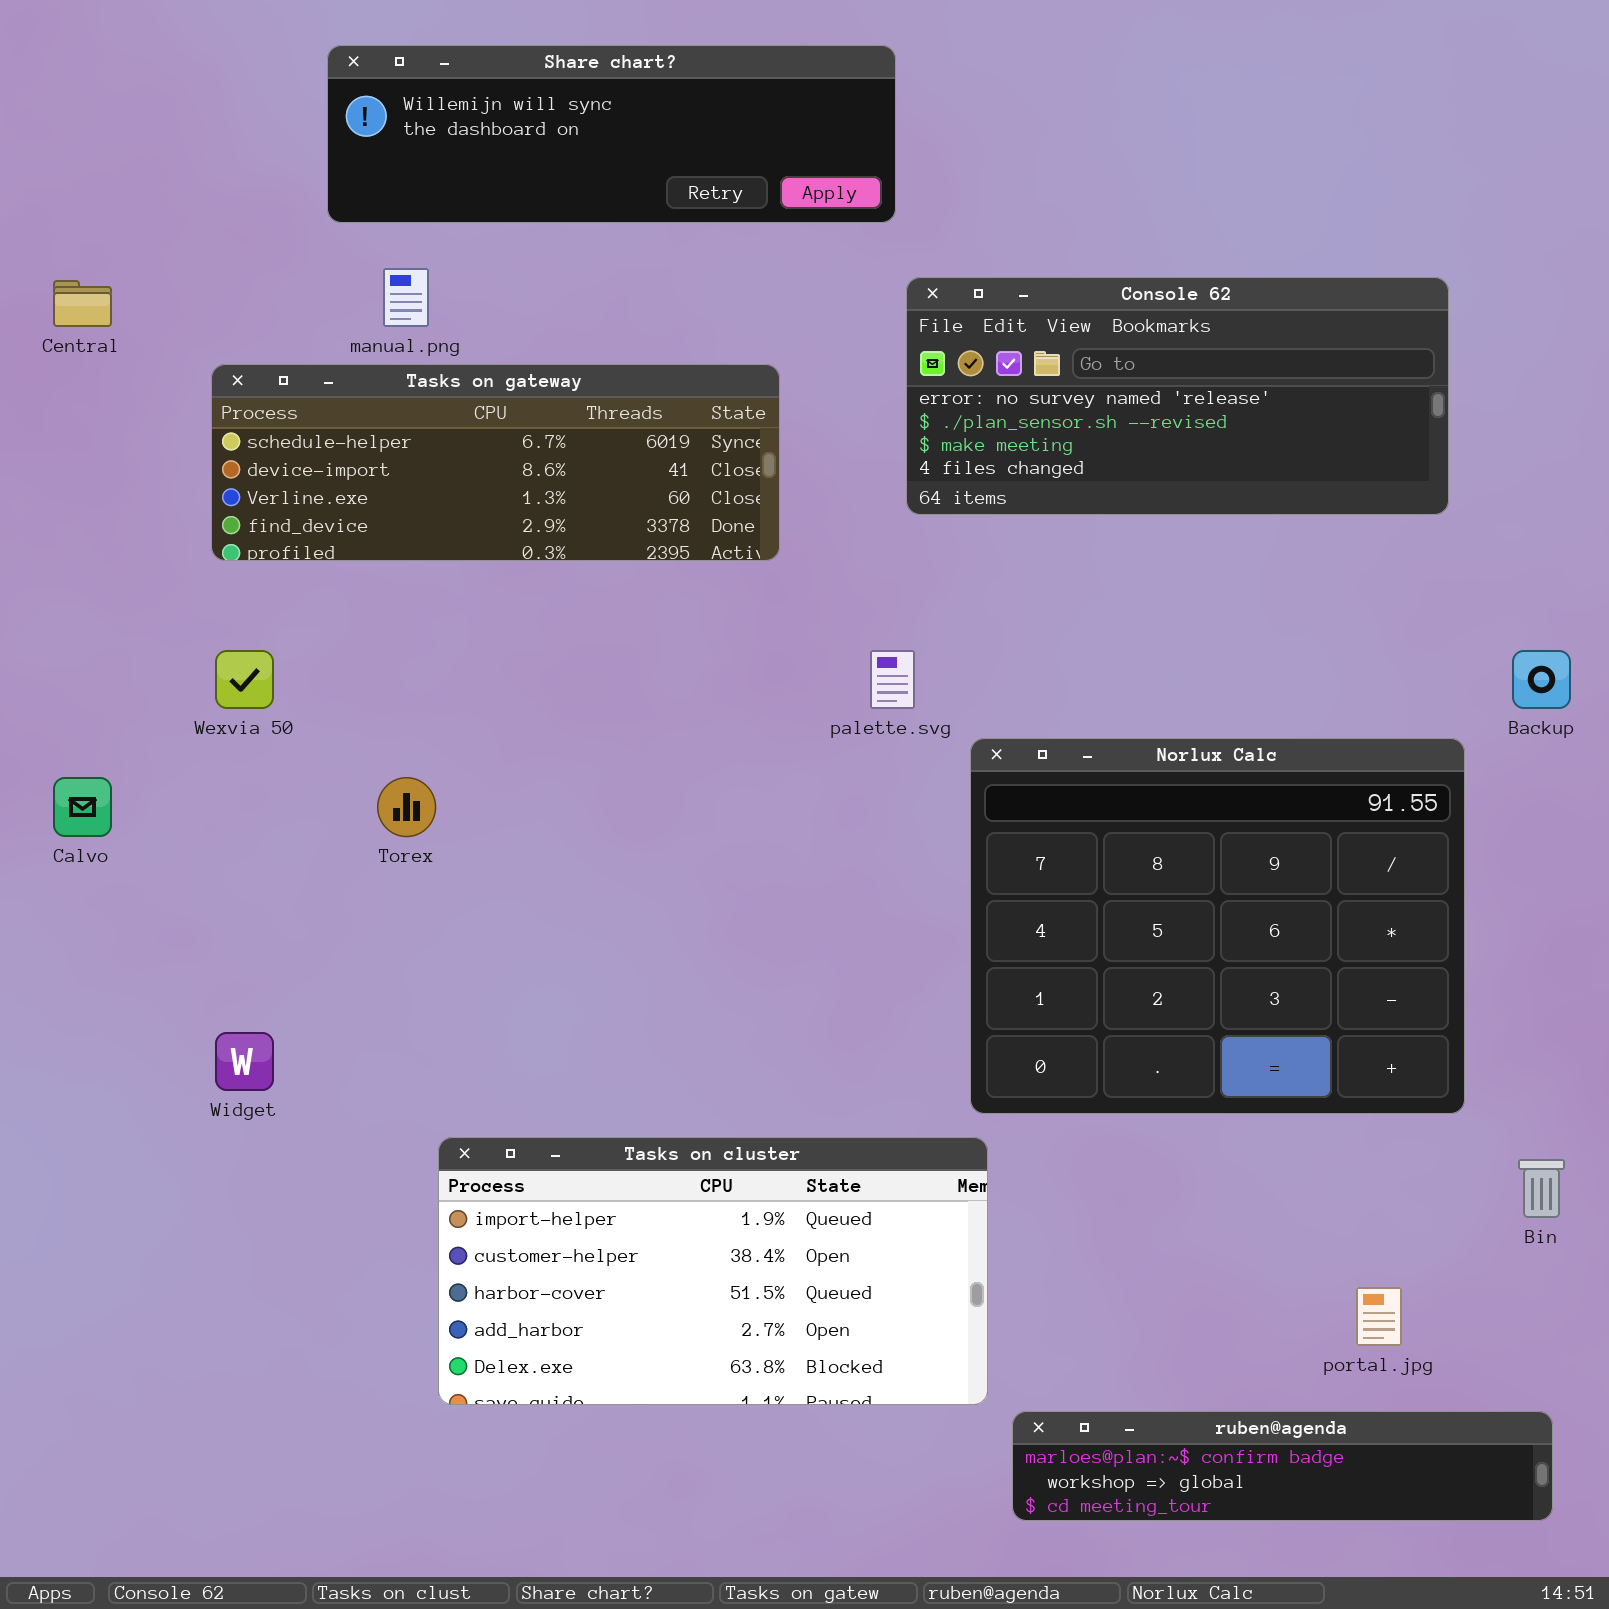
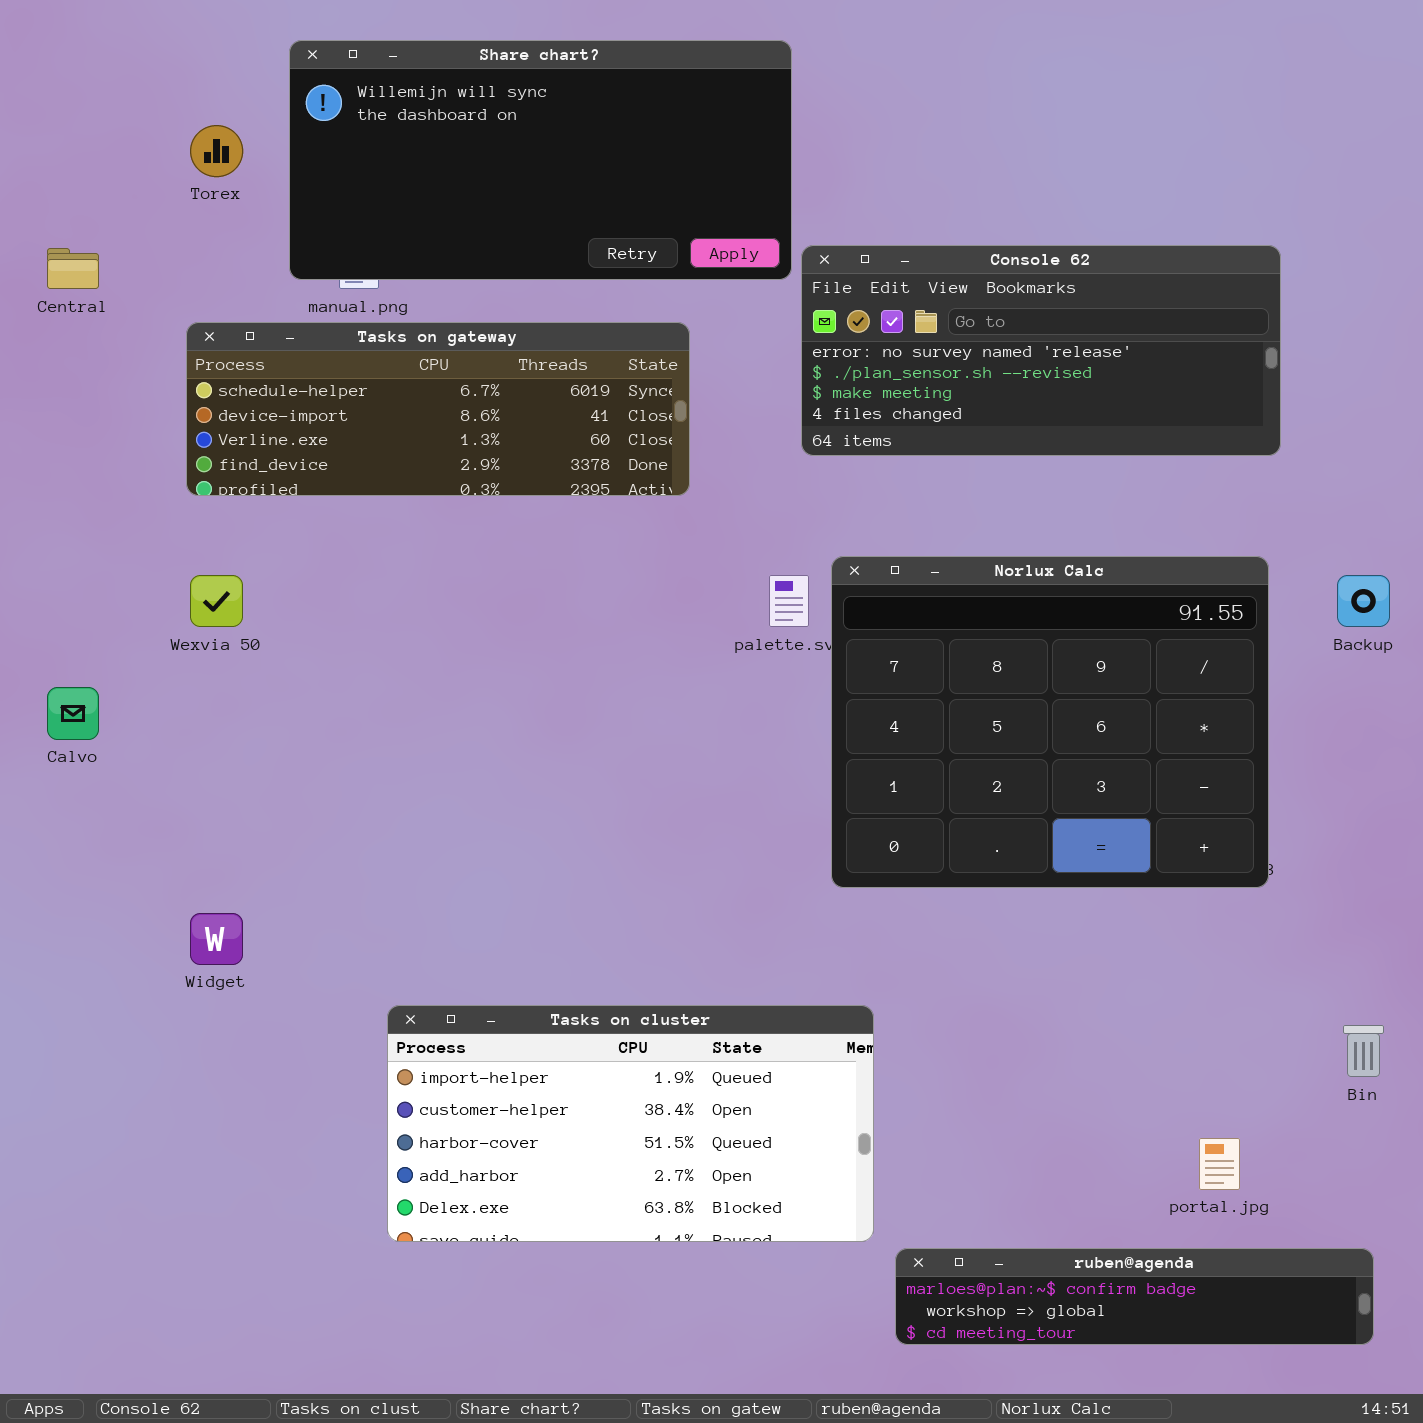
Share chart?: [327,45,896,223] -> [289,40,792,280], resized
Norlux Calc: [970,738,1465,1114] -> [831,556,1269,888], moved
Torex: [377,777,436,837] -> [190,125,243,177], moved

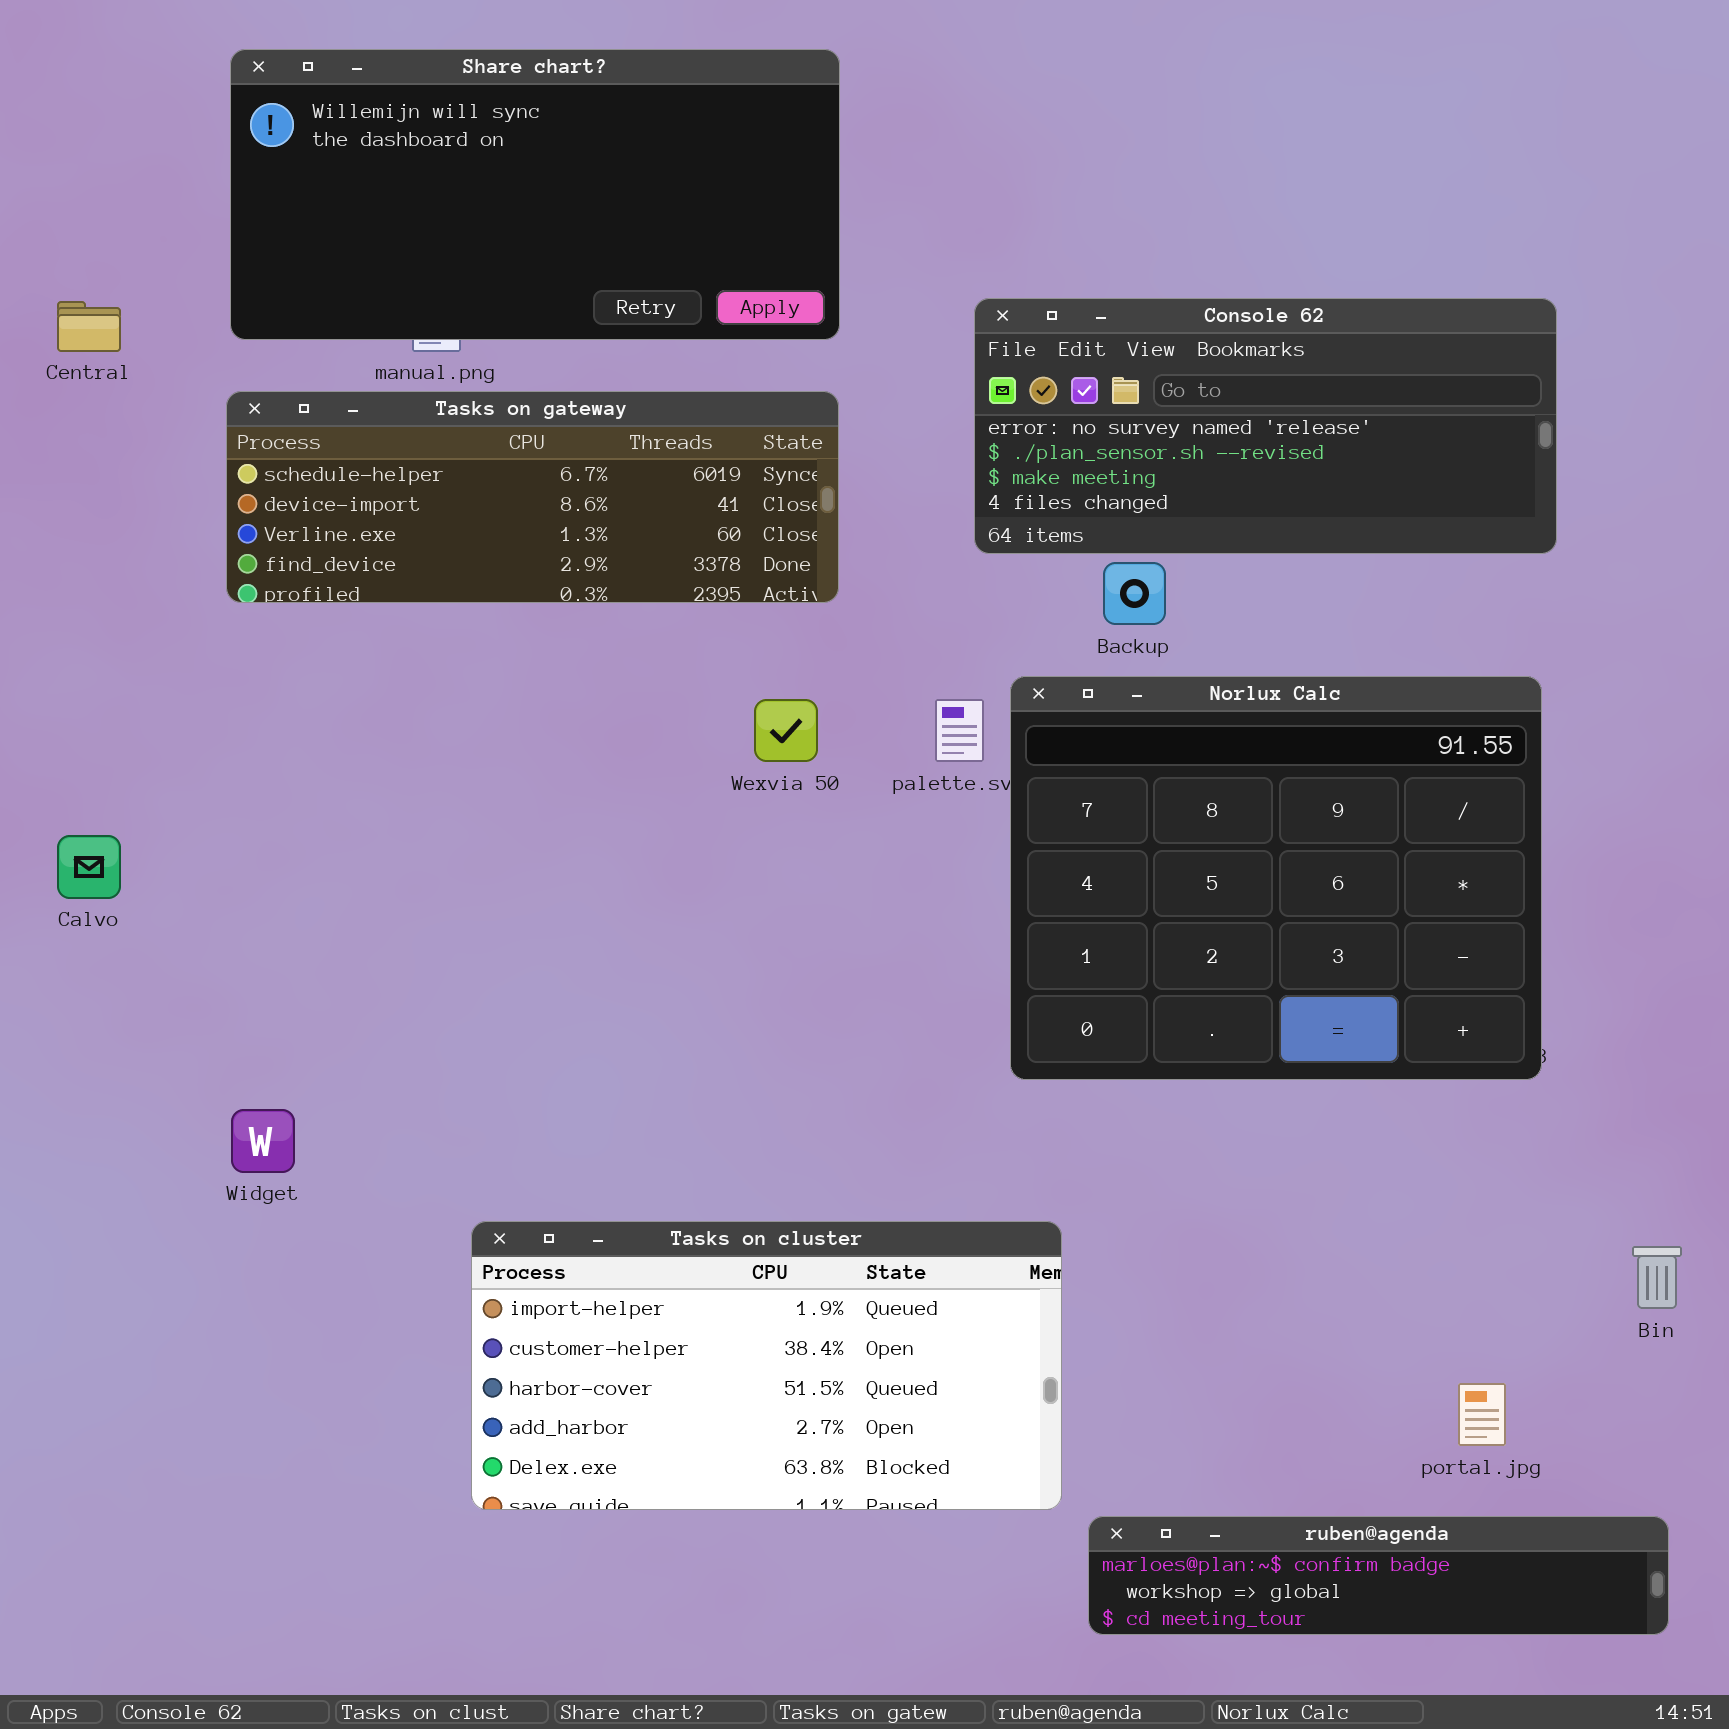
Share chart?: [289,40,792,280] -> [230,49,840,340], moved
Wexvia 50: [190,575,243,627] -> [754,699,818,762], moved
Backup: [1337,575,1390,627] -> [1103,562,1166,625], moved

